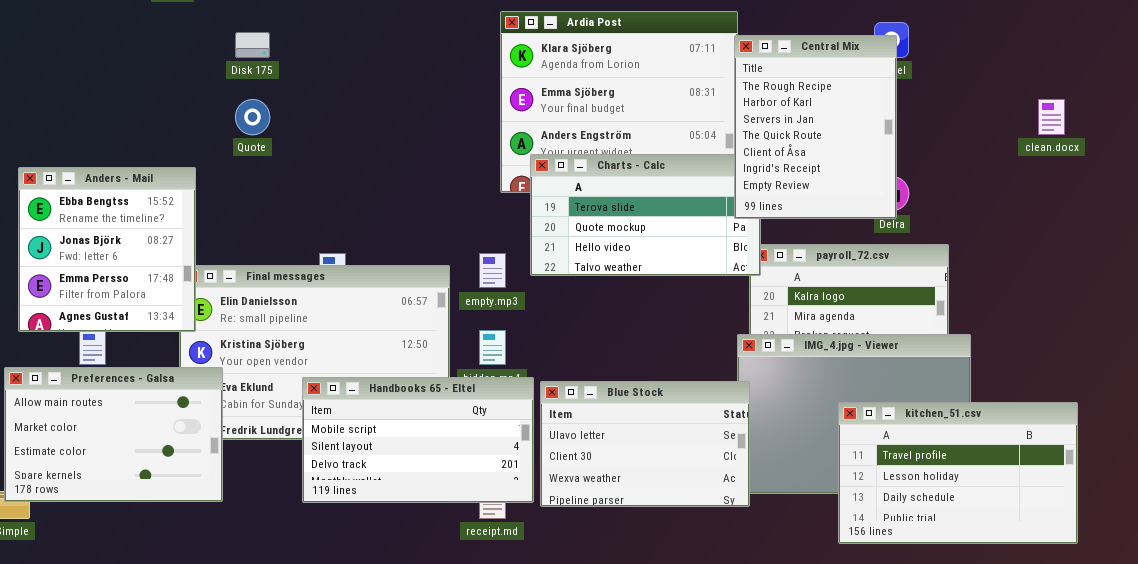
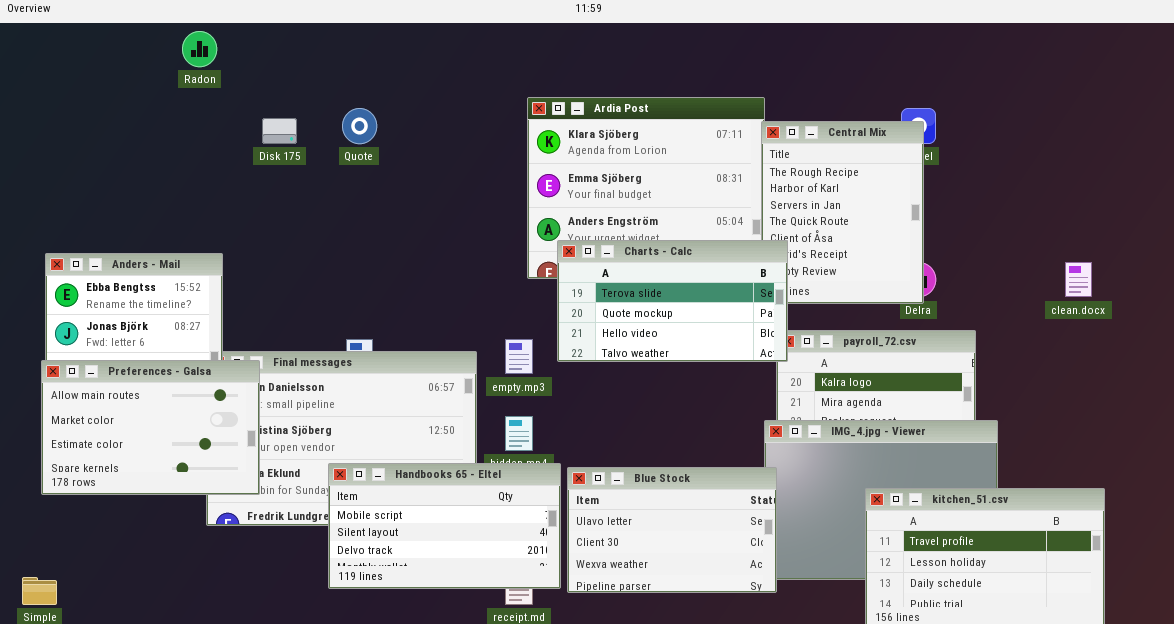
Quote: [235,99,270,135] -> [342,108,377,144], moved
clean.docx: [1038,99,1065,135] -> [1065,262,1092,297], moved
Charts - Calc: [530,154,761,276] -> [557,240,788,362], raised
Preferences - Galsa: [4,367,223,502] -> [41,360,260,495], moved

